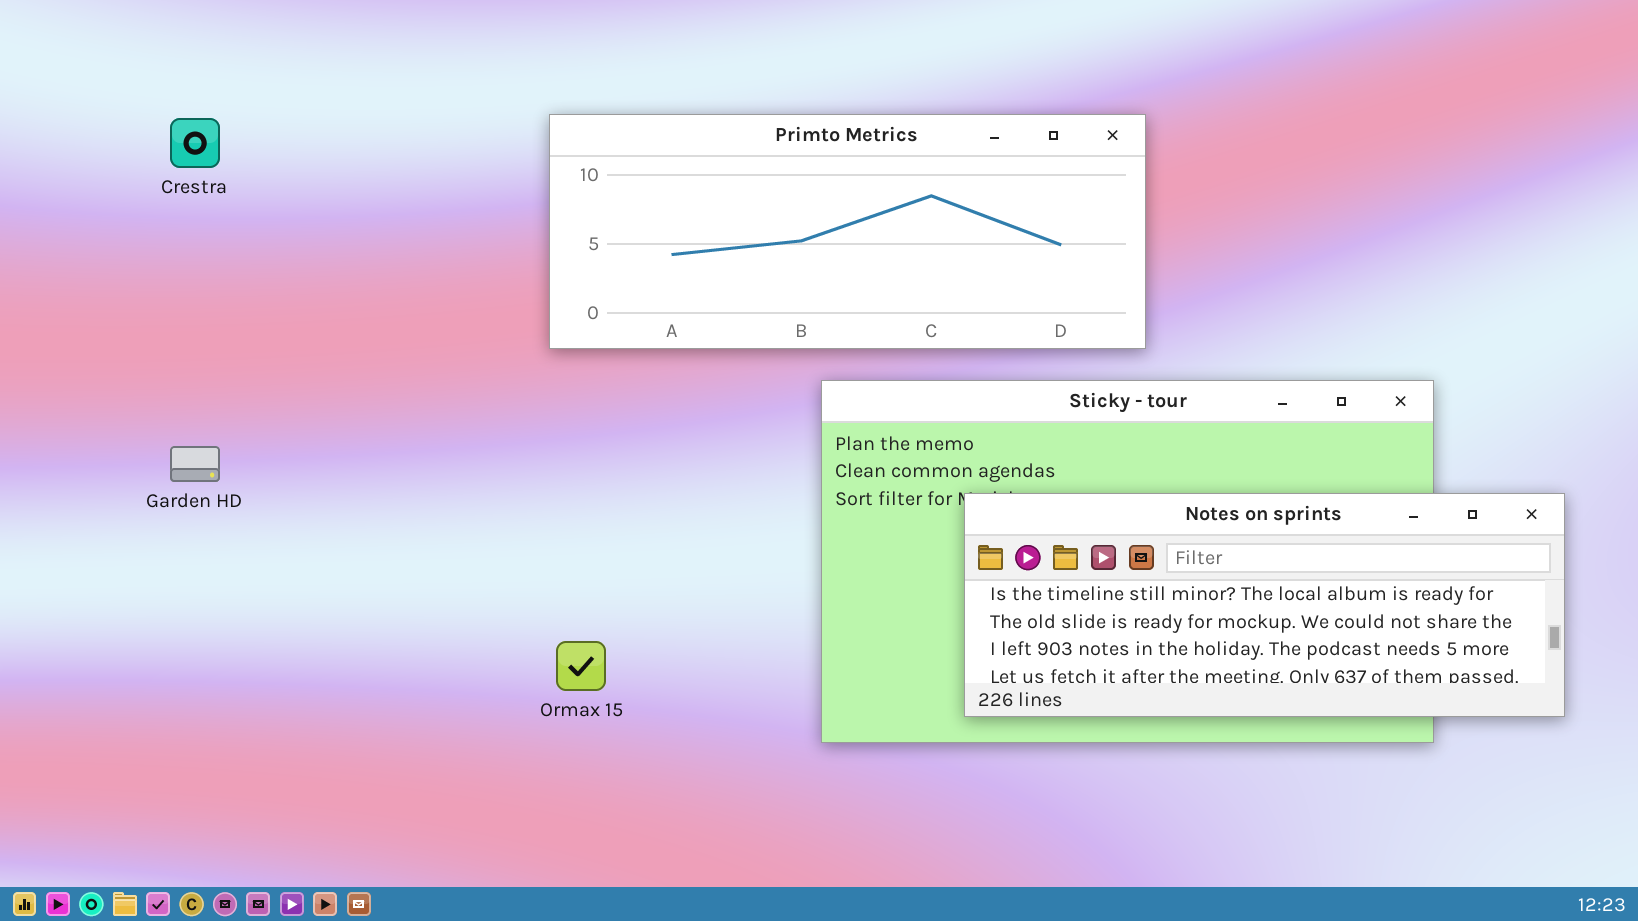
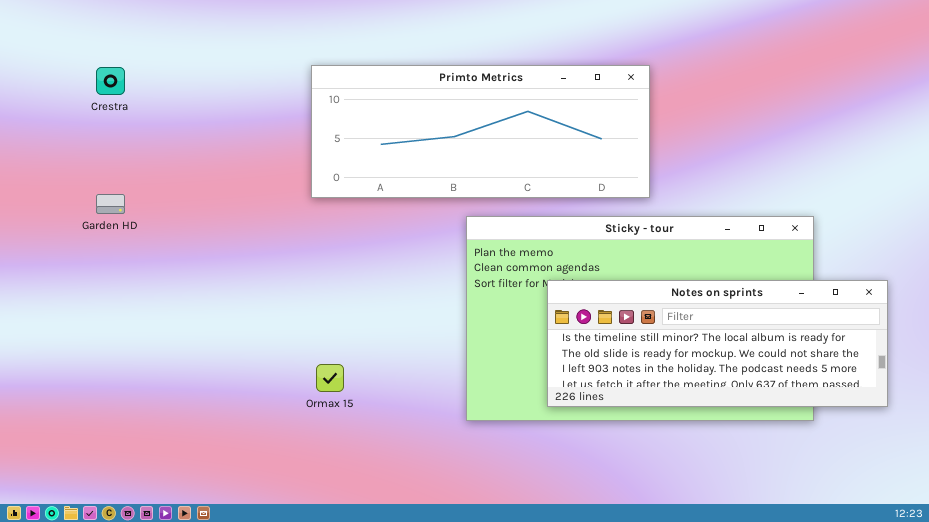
Garden HD: [170,446,220,482] -> [96,194,125,214], moved

